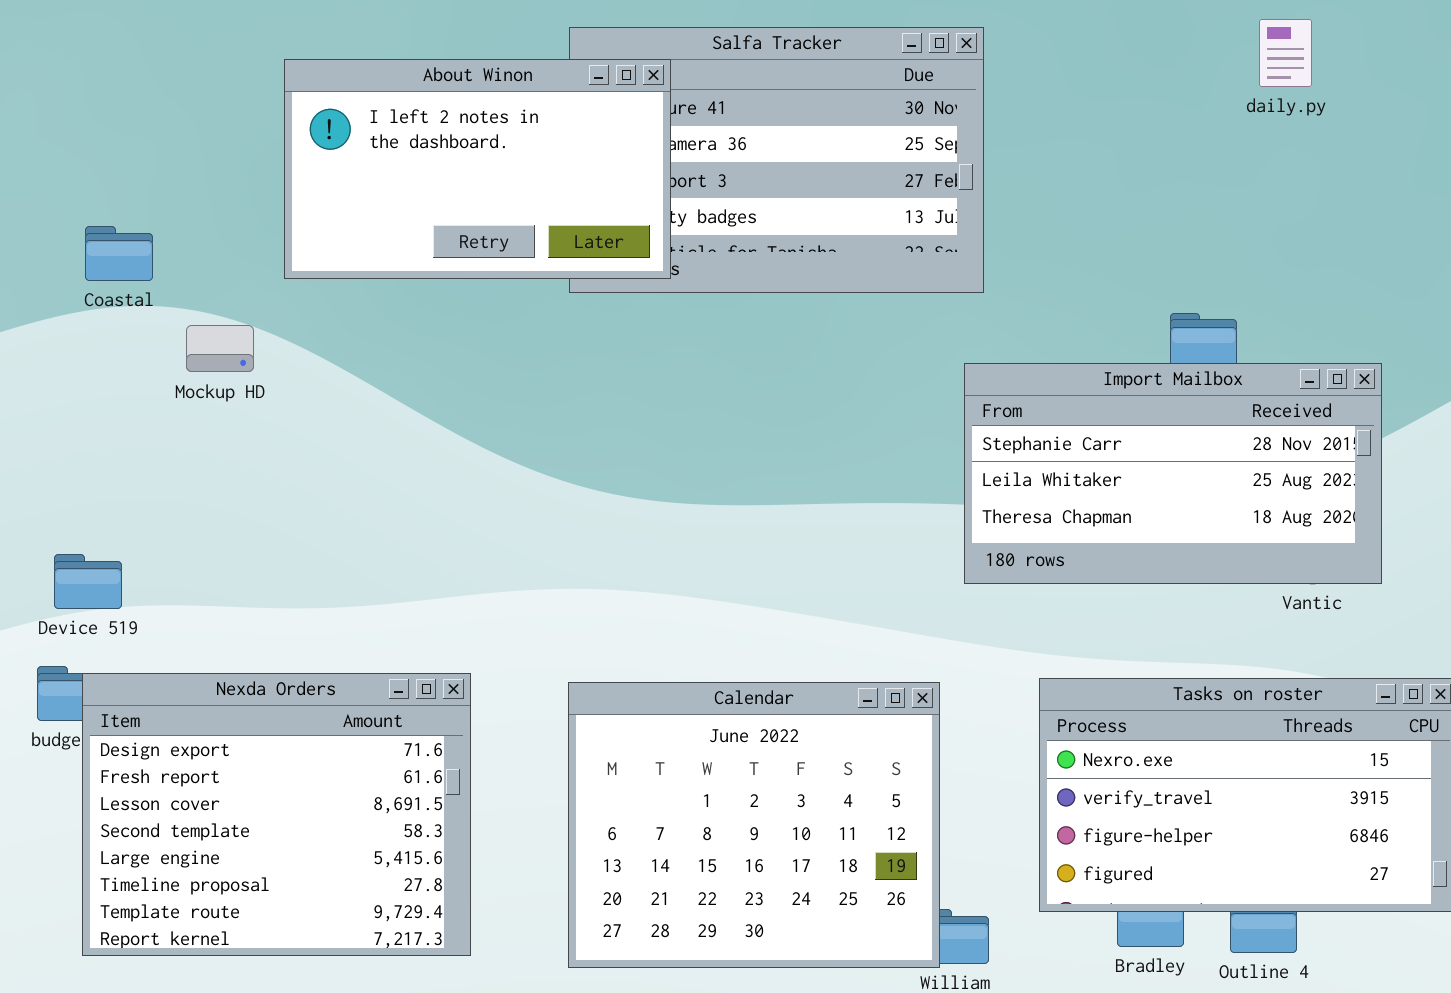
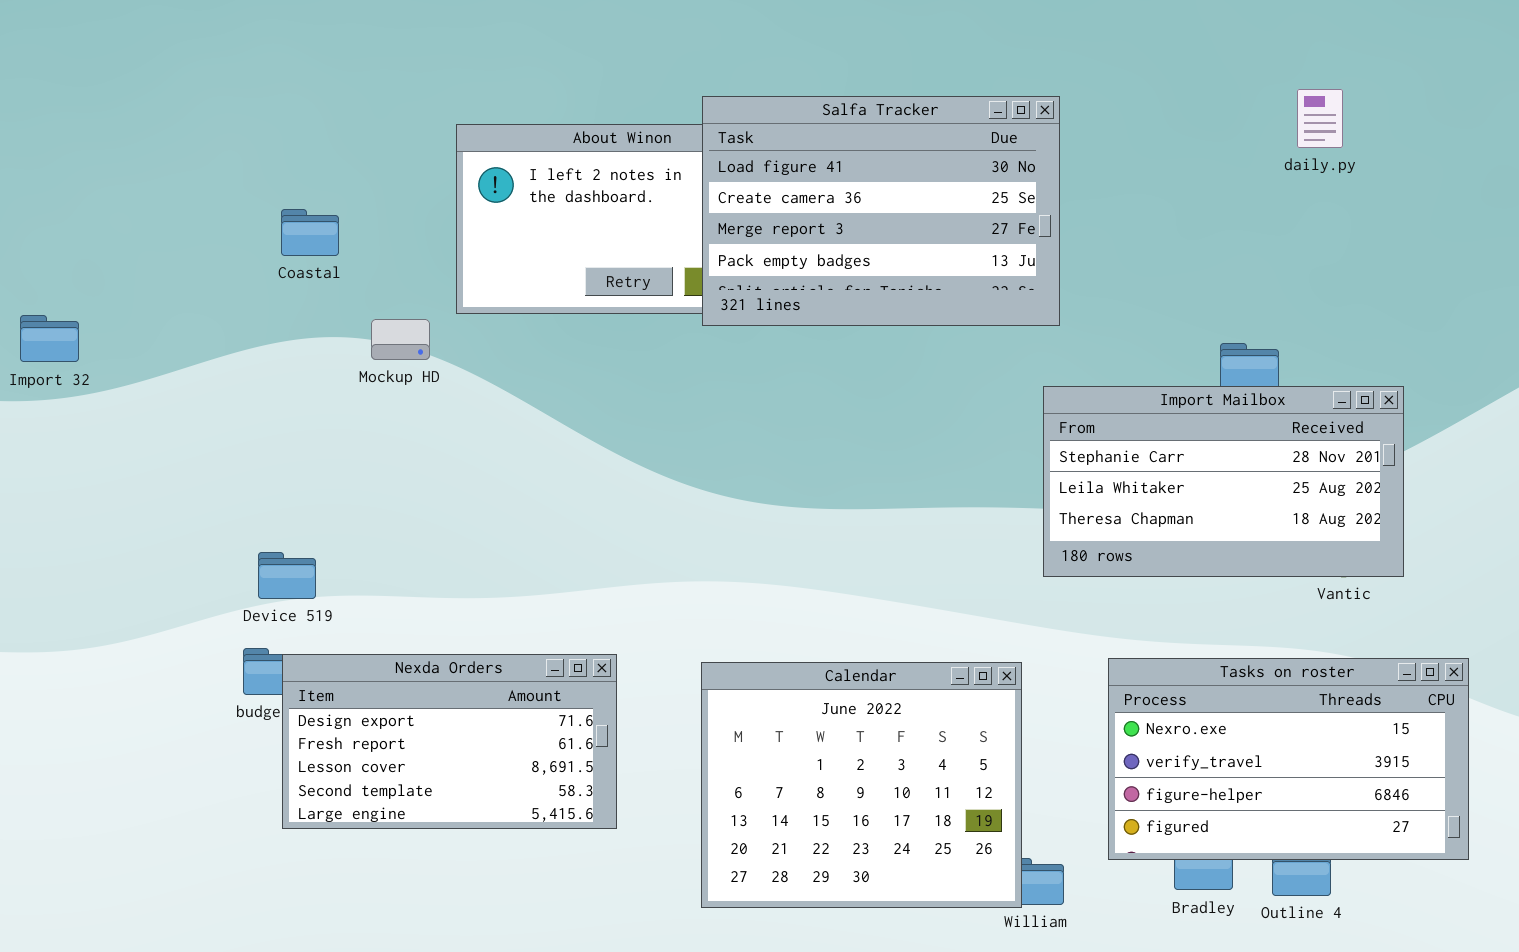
Salfa Tracker: [569,27,984,293] -> [702,96,1060,326], raised
Coastal: [85,226,153,281] -> [281,209,339,256], moved
Mockup HD: [186,325,254,372] -> [371,319,430,360], moved
Nexda Orders: [82,673,471,956] -> [282,654,617,829], resized

